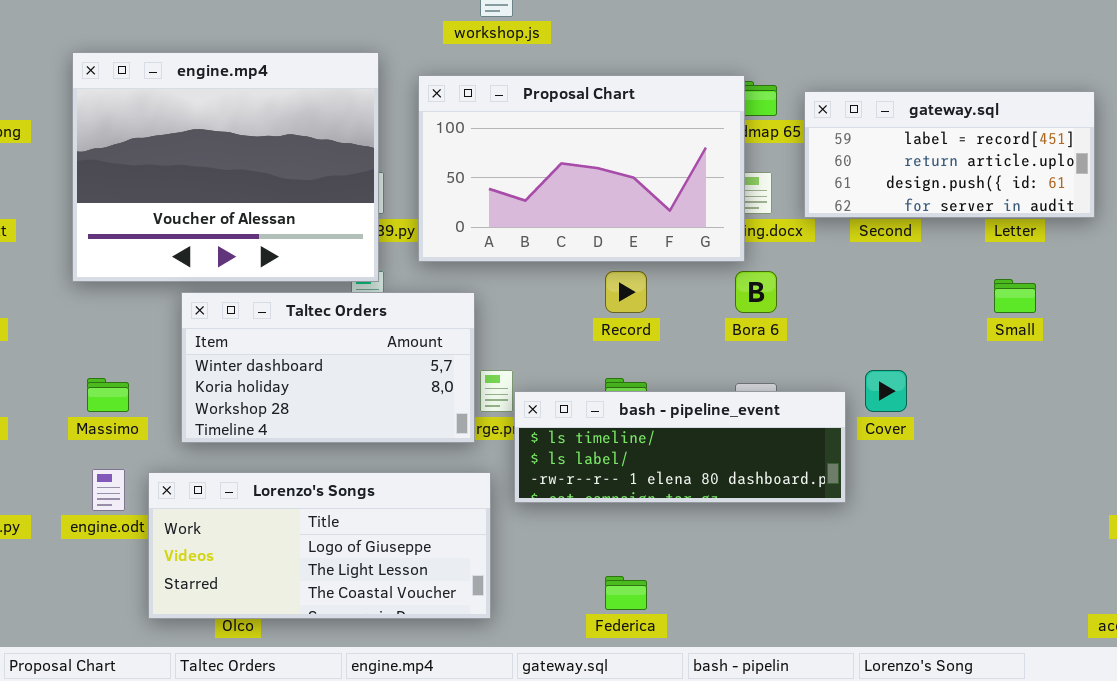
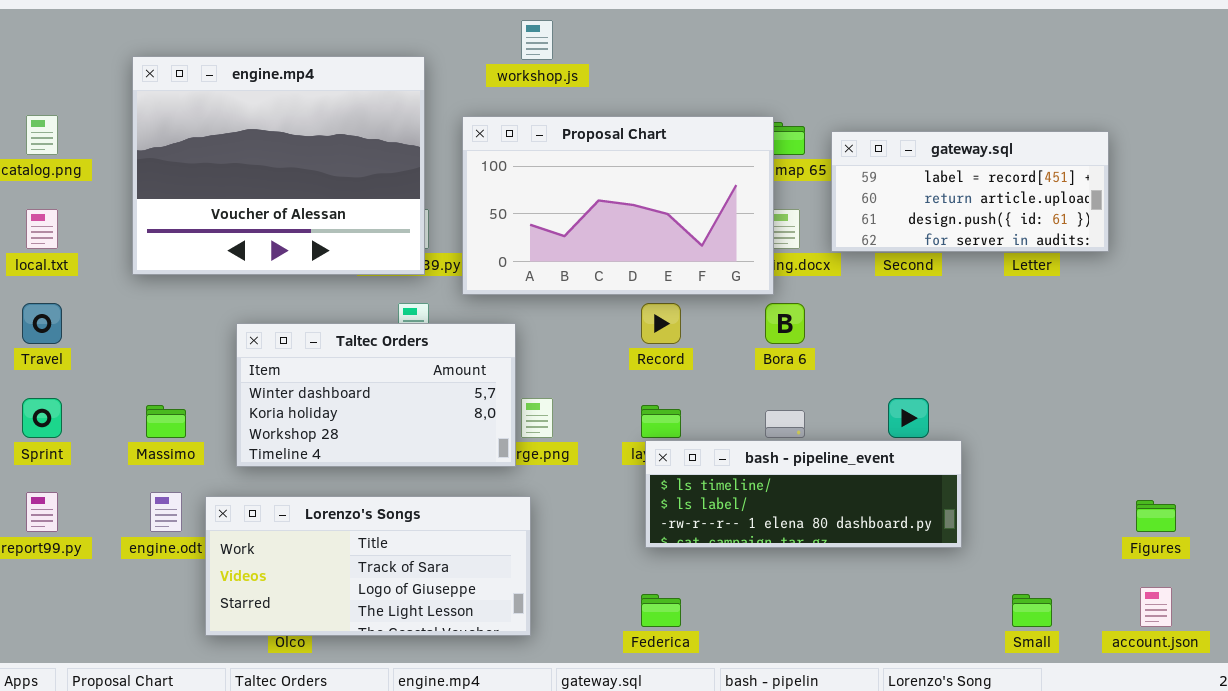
engine.mp4: [72,52,379,282] -> [132,56,425,275], moved
Small: [994,279,1036,313] -> [1012,594,1052,627], moved
bash - pipeline_event: [514,391,846,503] -> [645,440,962,548], moved
Lorenzo's Songs: [148,472,491,619] -> [205,496,531,636], scrolled up 1 row

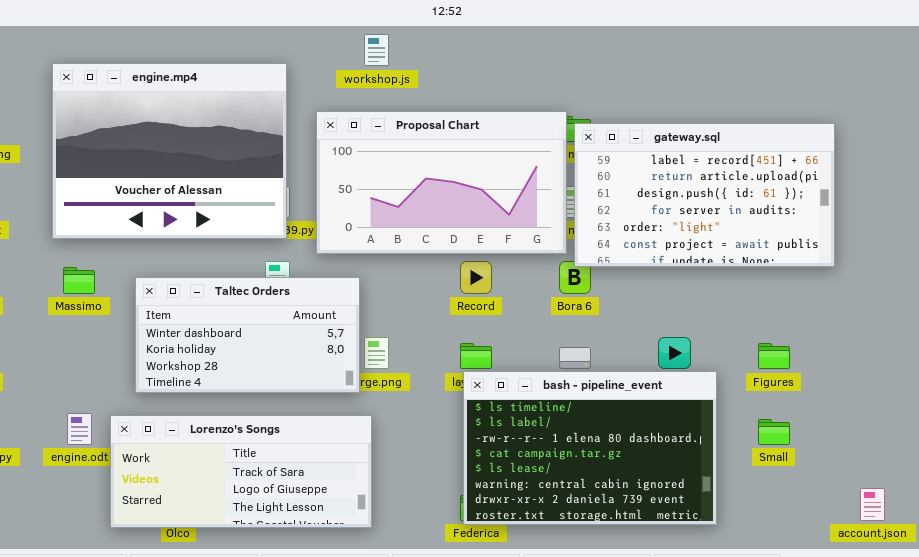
gateway.sql: [831,131,1109,252] -> [574,123,835,267], resized
Massimo: [146,405,186,438] -> [63,267,95,294], moved
bash - pipeline_event: [645,440,962,548] -> [463,371,717,525], resized
Figures: [1136,500,1176,532] -> [758,343,790,369], moved
Small: [1012,594,1052,627] -> [758,419,790,445], moved

